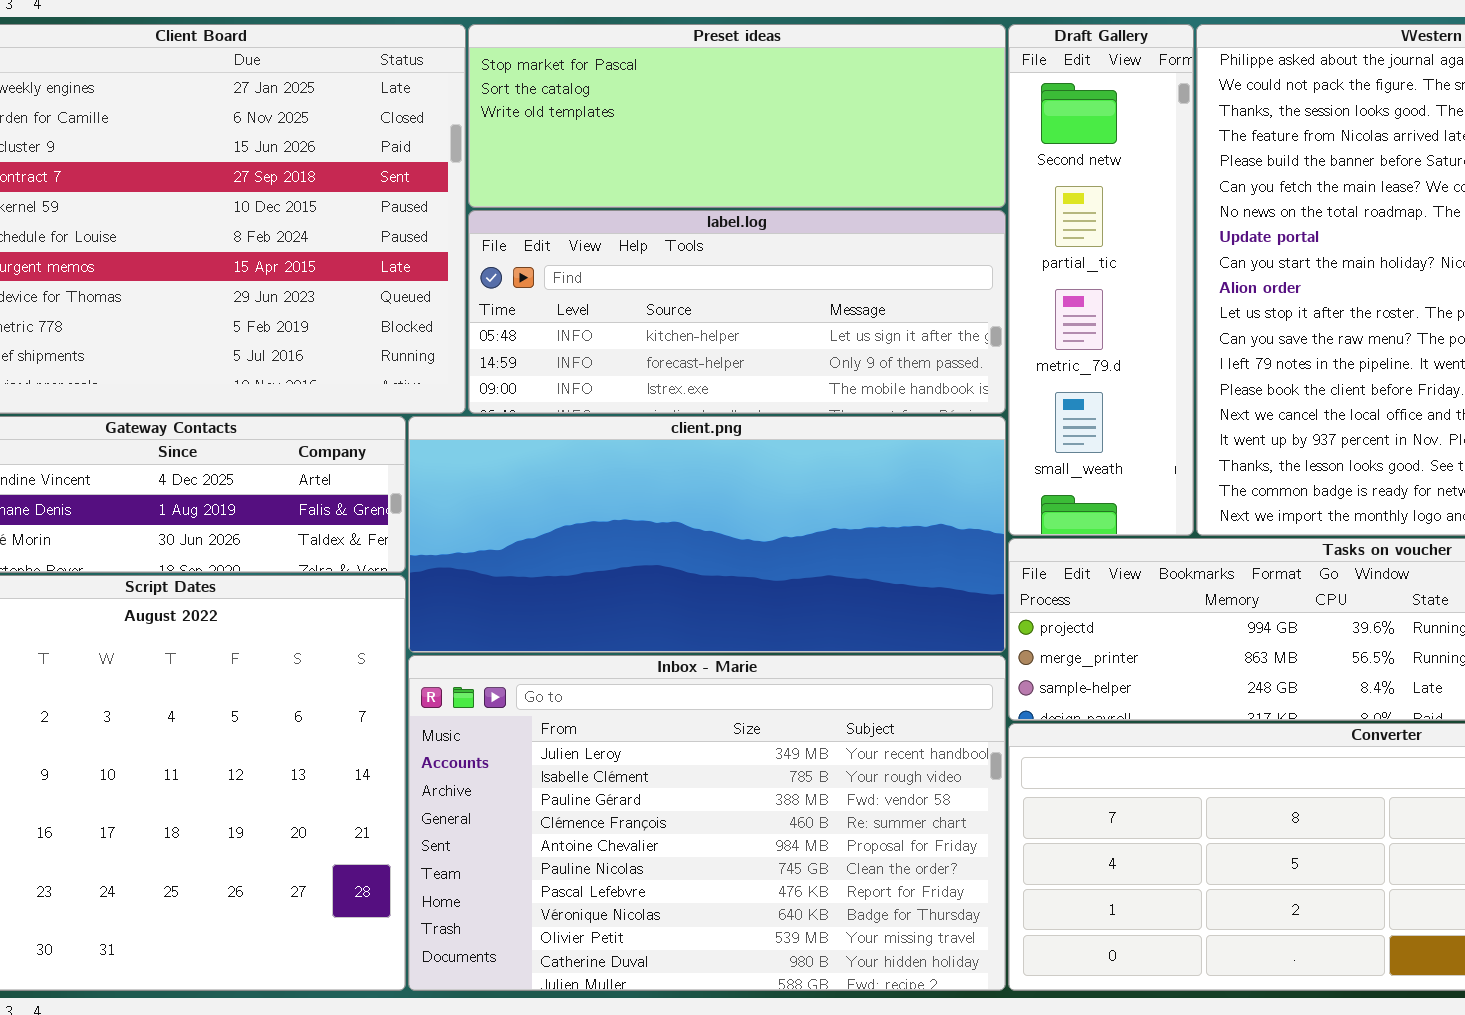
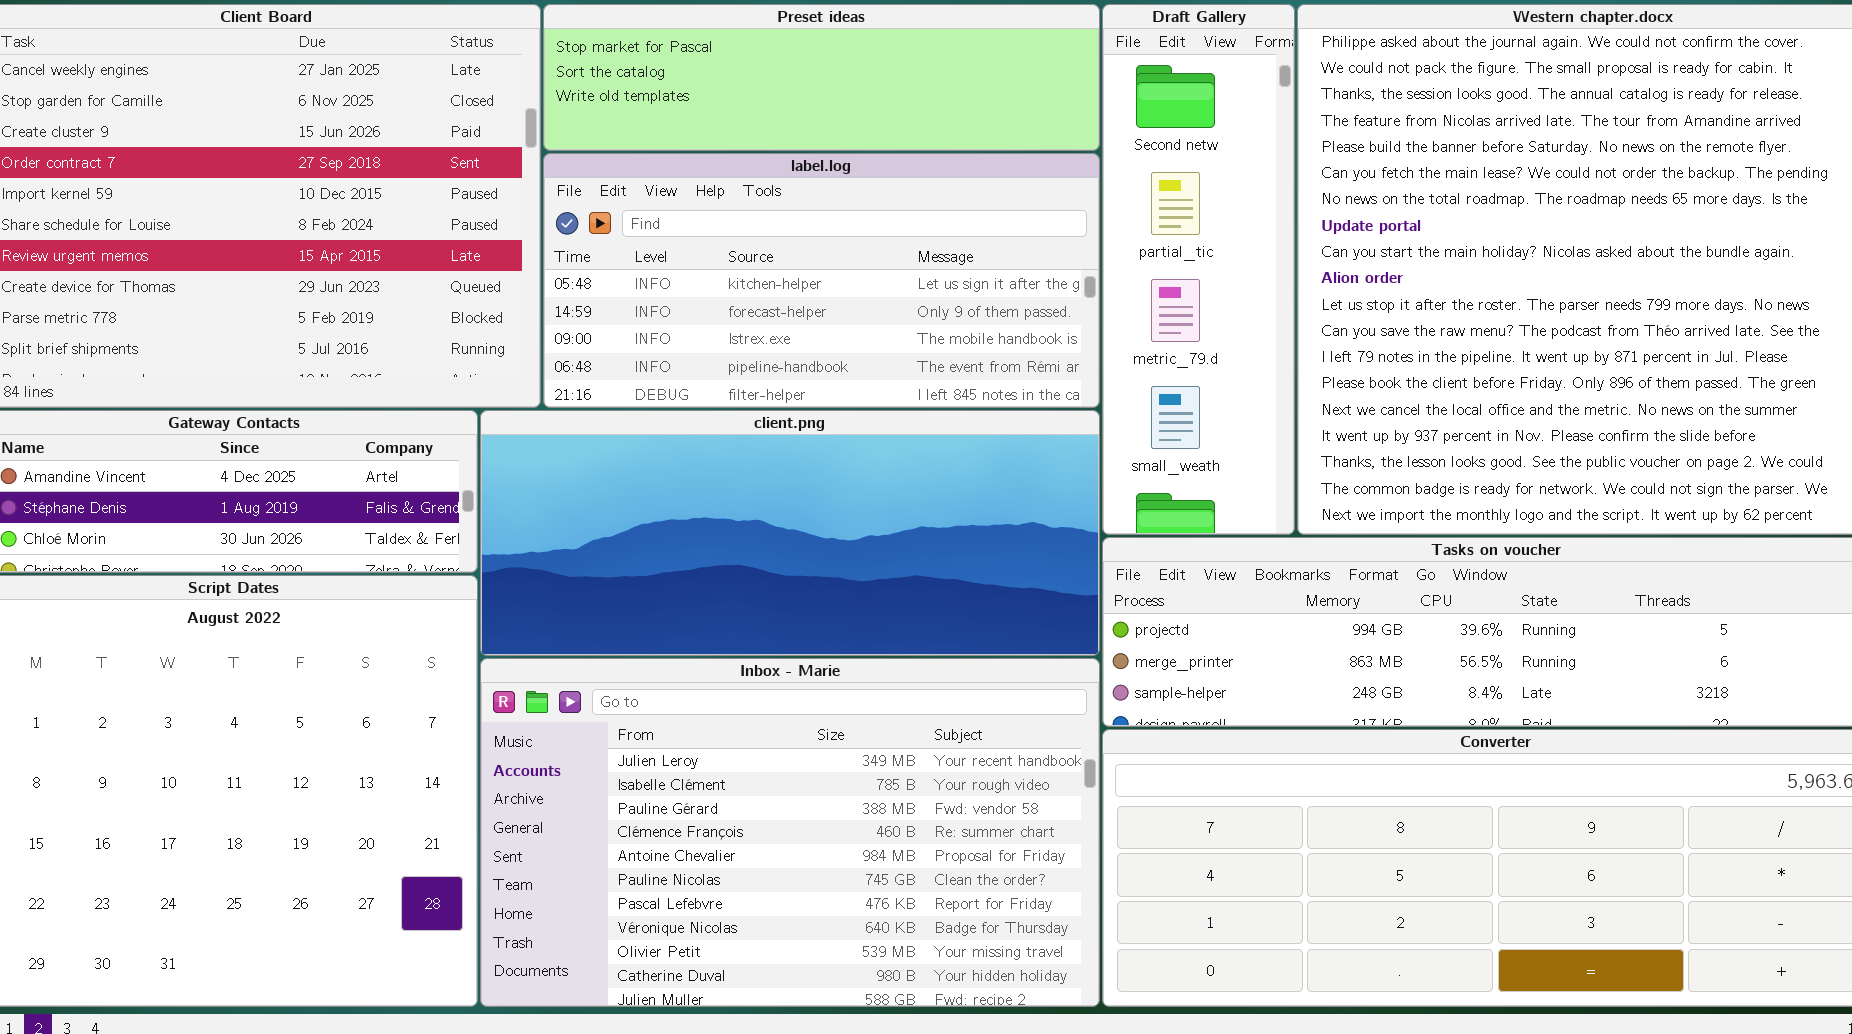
Preset ideas: [468,24,1006,208] -> [543,4,1100,151], resized
label.log: [468,210,1006,414] -> [543,153,1100,408], resized

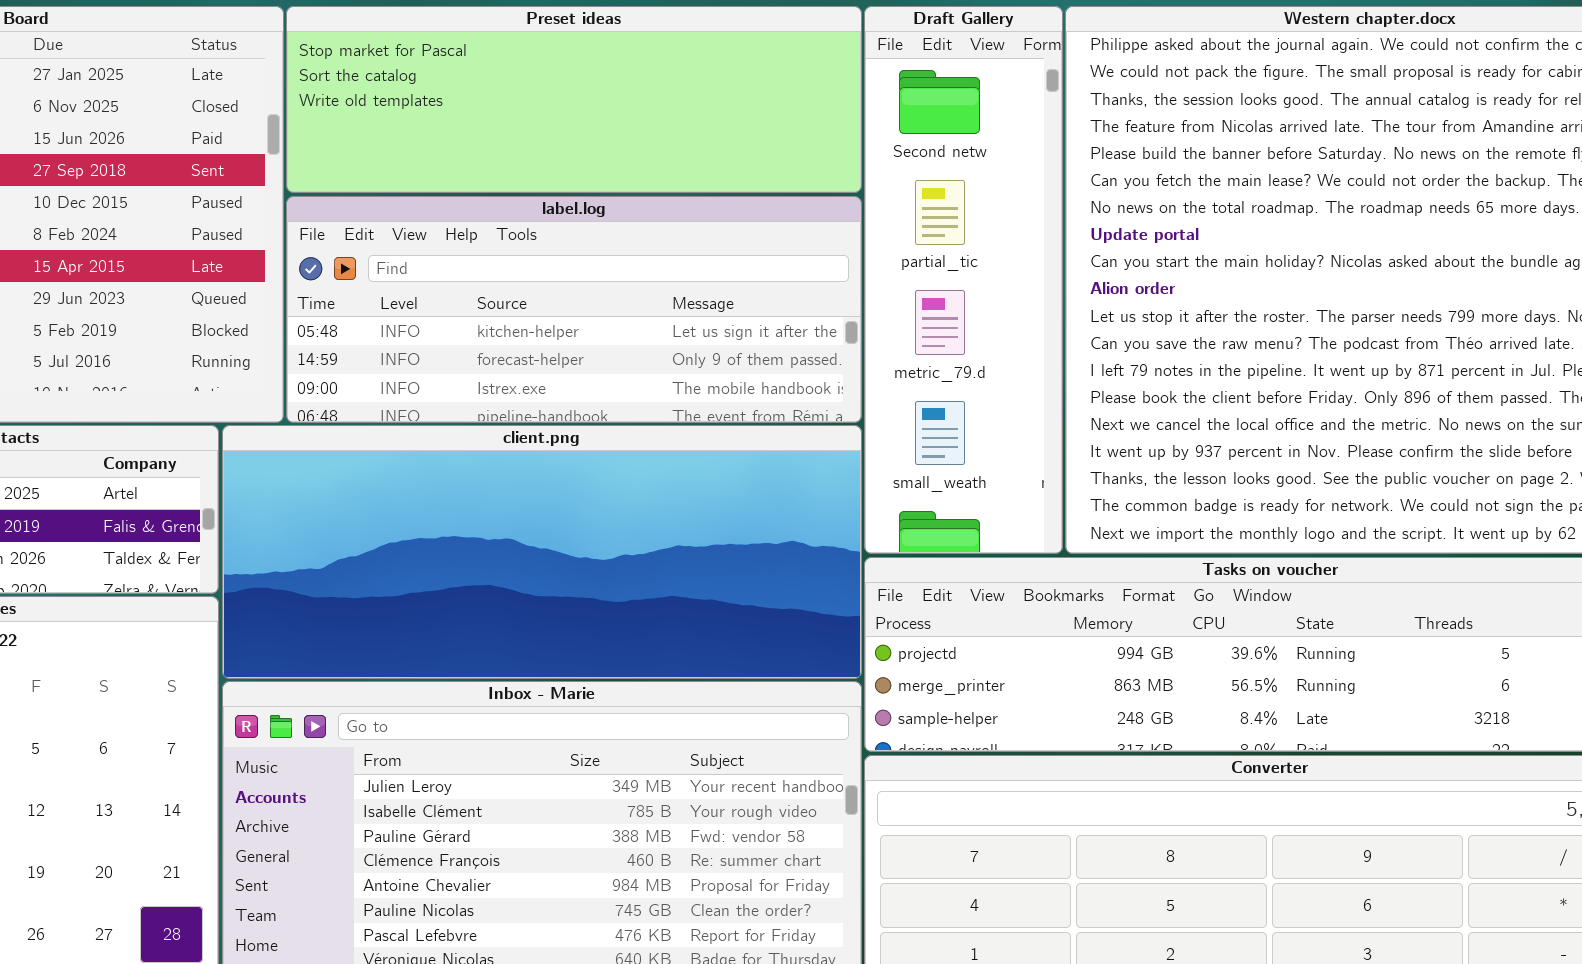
Preset ideas: [543,4,1100,151] -> [286,6,862,193], resized
label.log: [543,153,1100,408] -> [286,196,862,423], resized

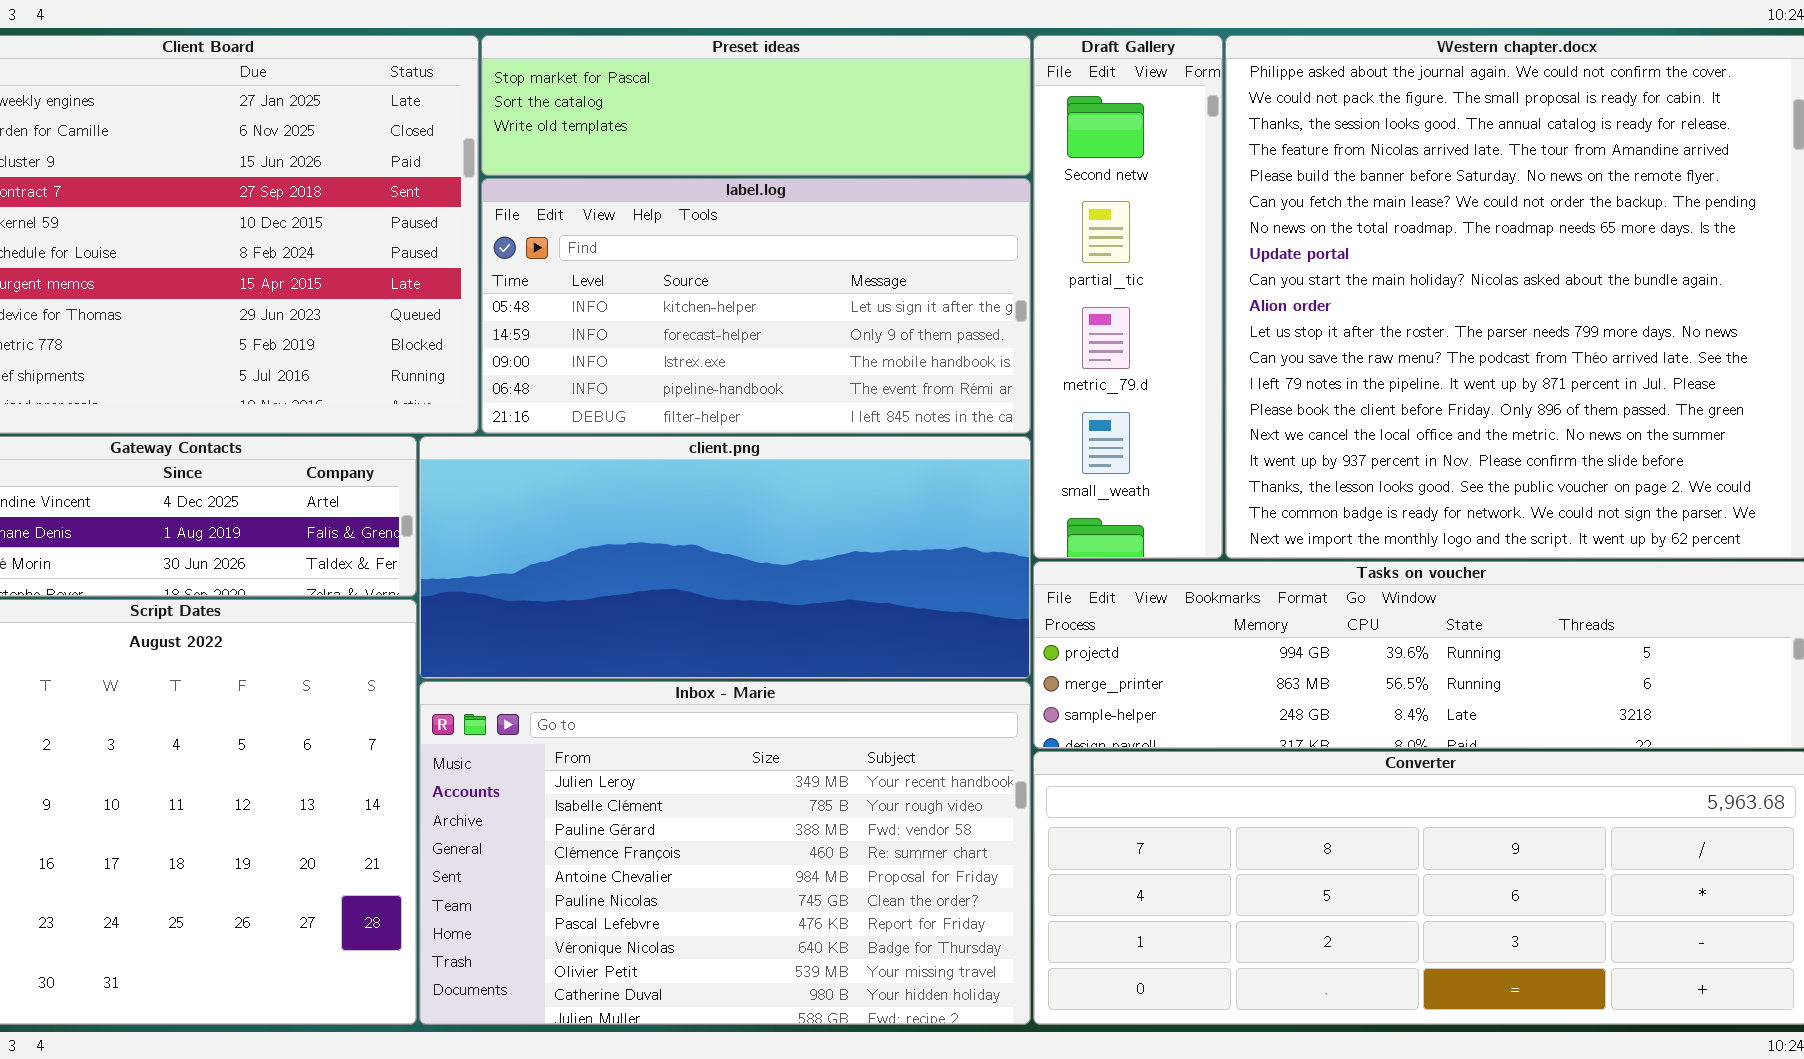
Preset ideas: [286,6,862,193] -> [481,35,1031,176], resized
label.log: [286,196,862,423] -> [481,178,1031,434], resized

